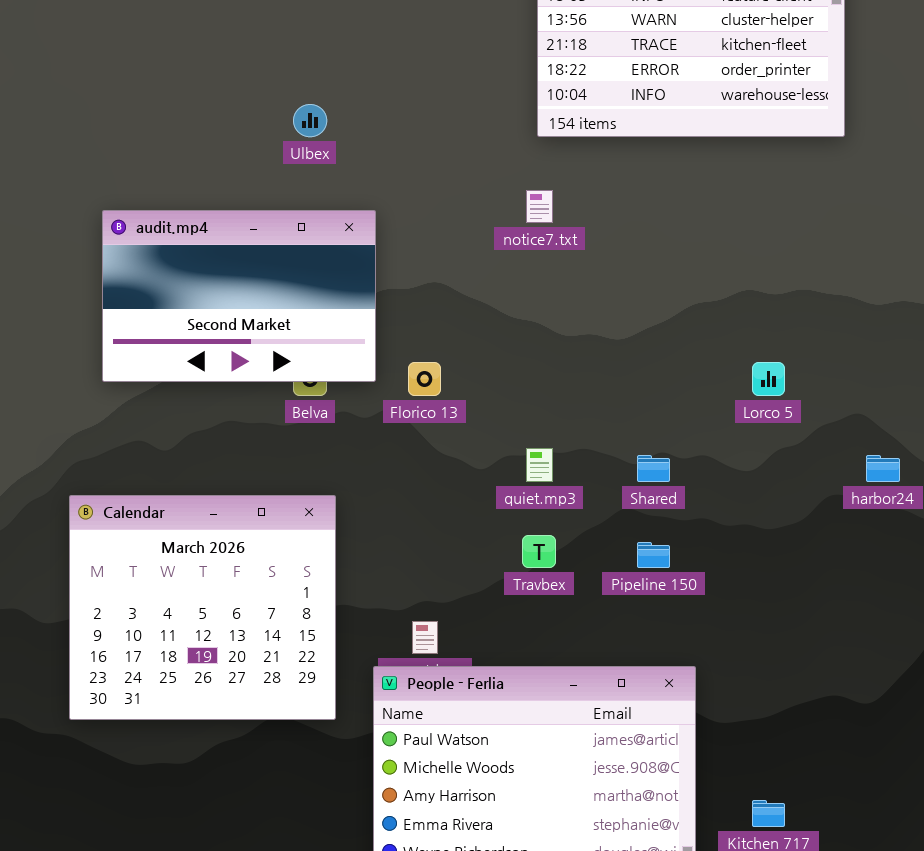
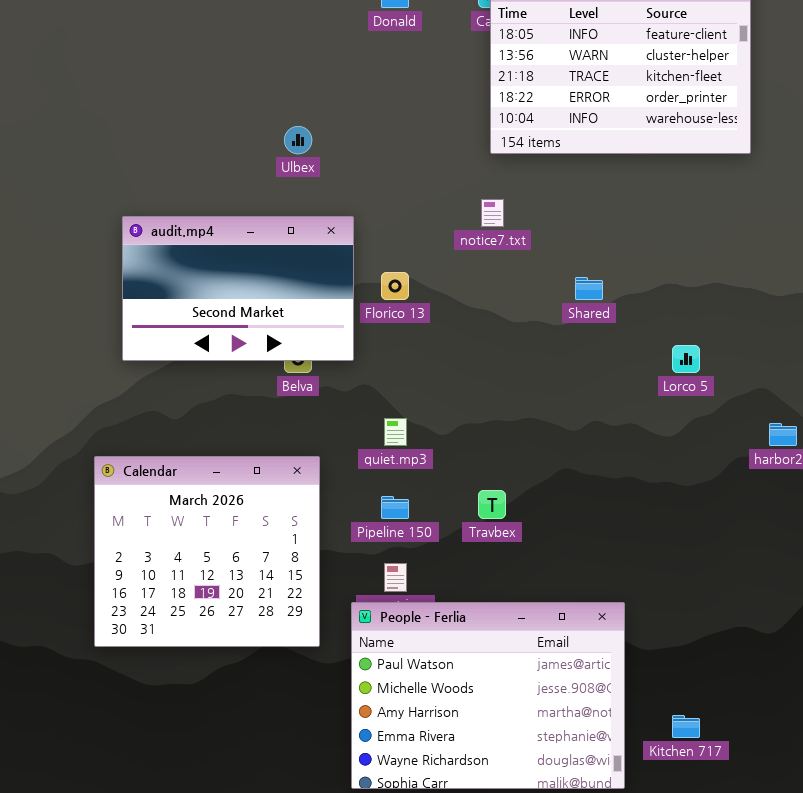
Florico 13: [408,362,441,396] -> [381,272,409,300], moved
quiet.mp3: [526,448,553,482] -> [384,418,407,446], moved
Shared: [637,455,670,482] -> [575,277,603,300], moved
Pipeline 150: [637,542,670,568] -> [381,496,409,519], moved

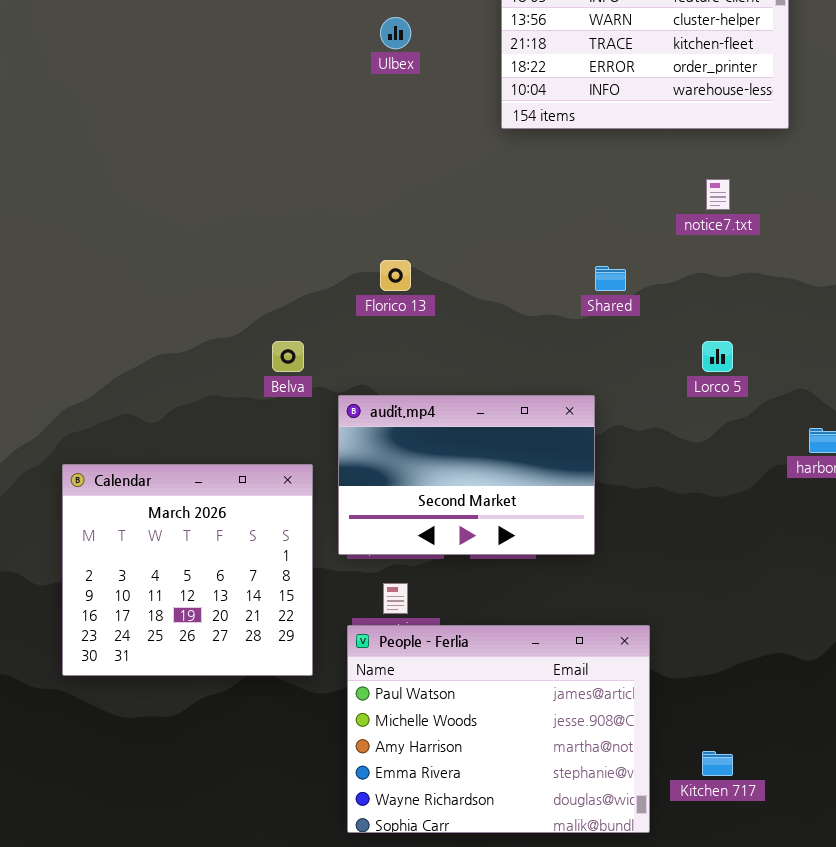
Ulbex: [284,126,312,154] -> [380,17,411,49], moved
notice7.txt: [481,199,504,227] -> [706,179,730,210], moved
audit.mp4: [122,216,354,361] -> [338,395,595,555], moved

